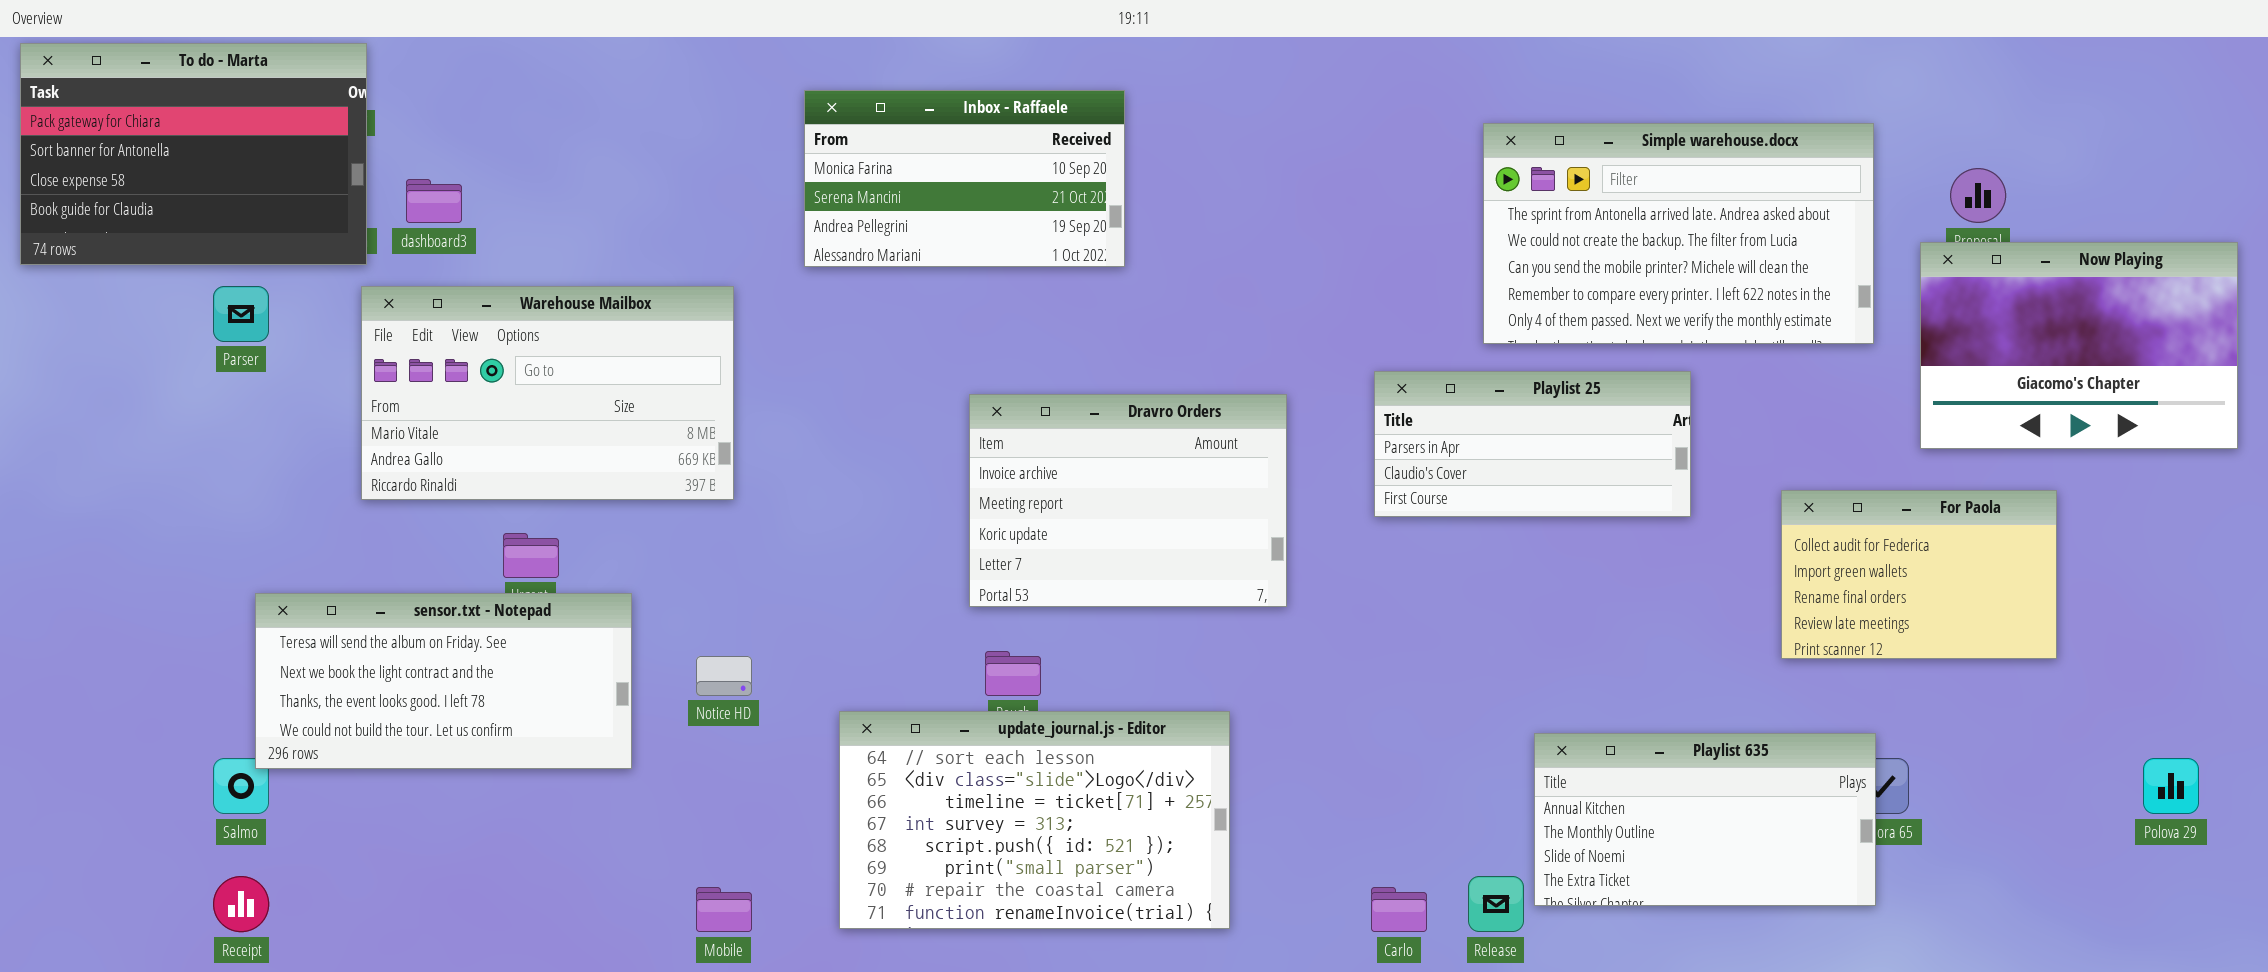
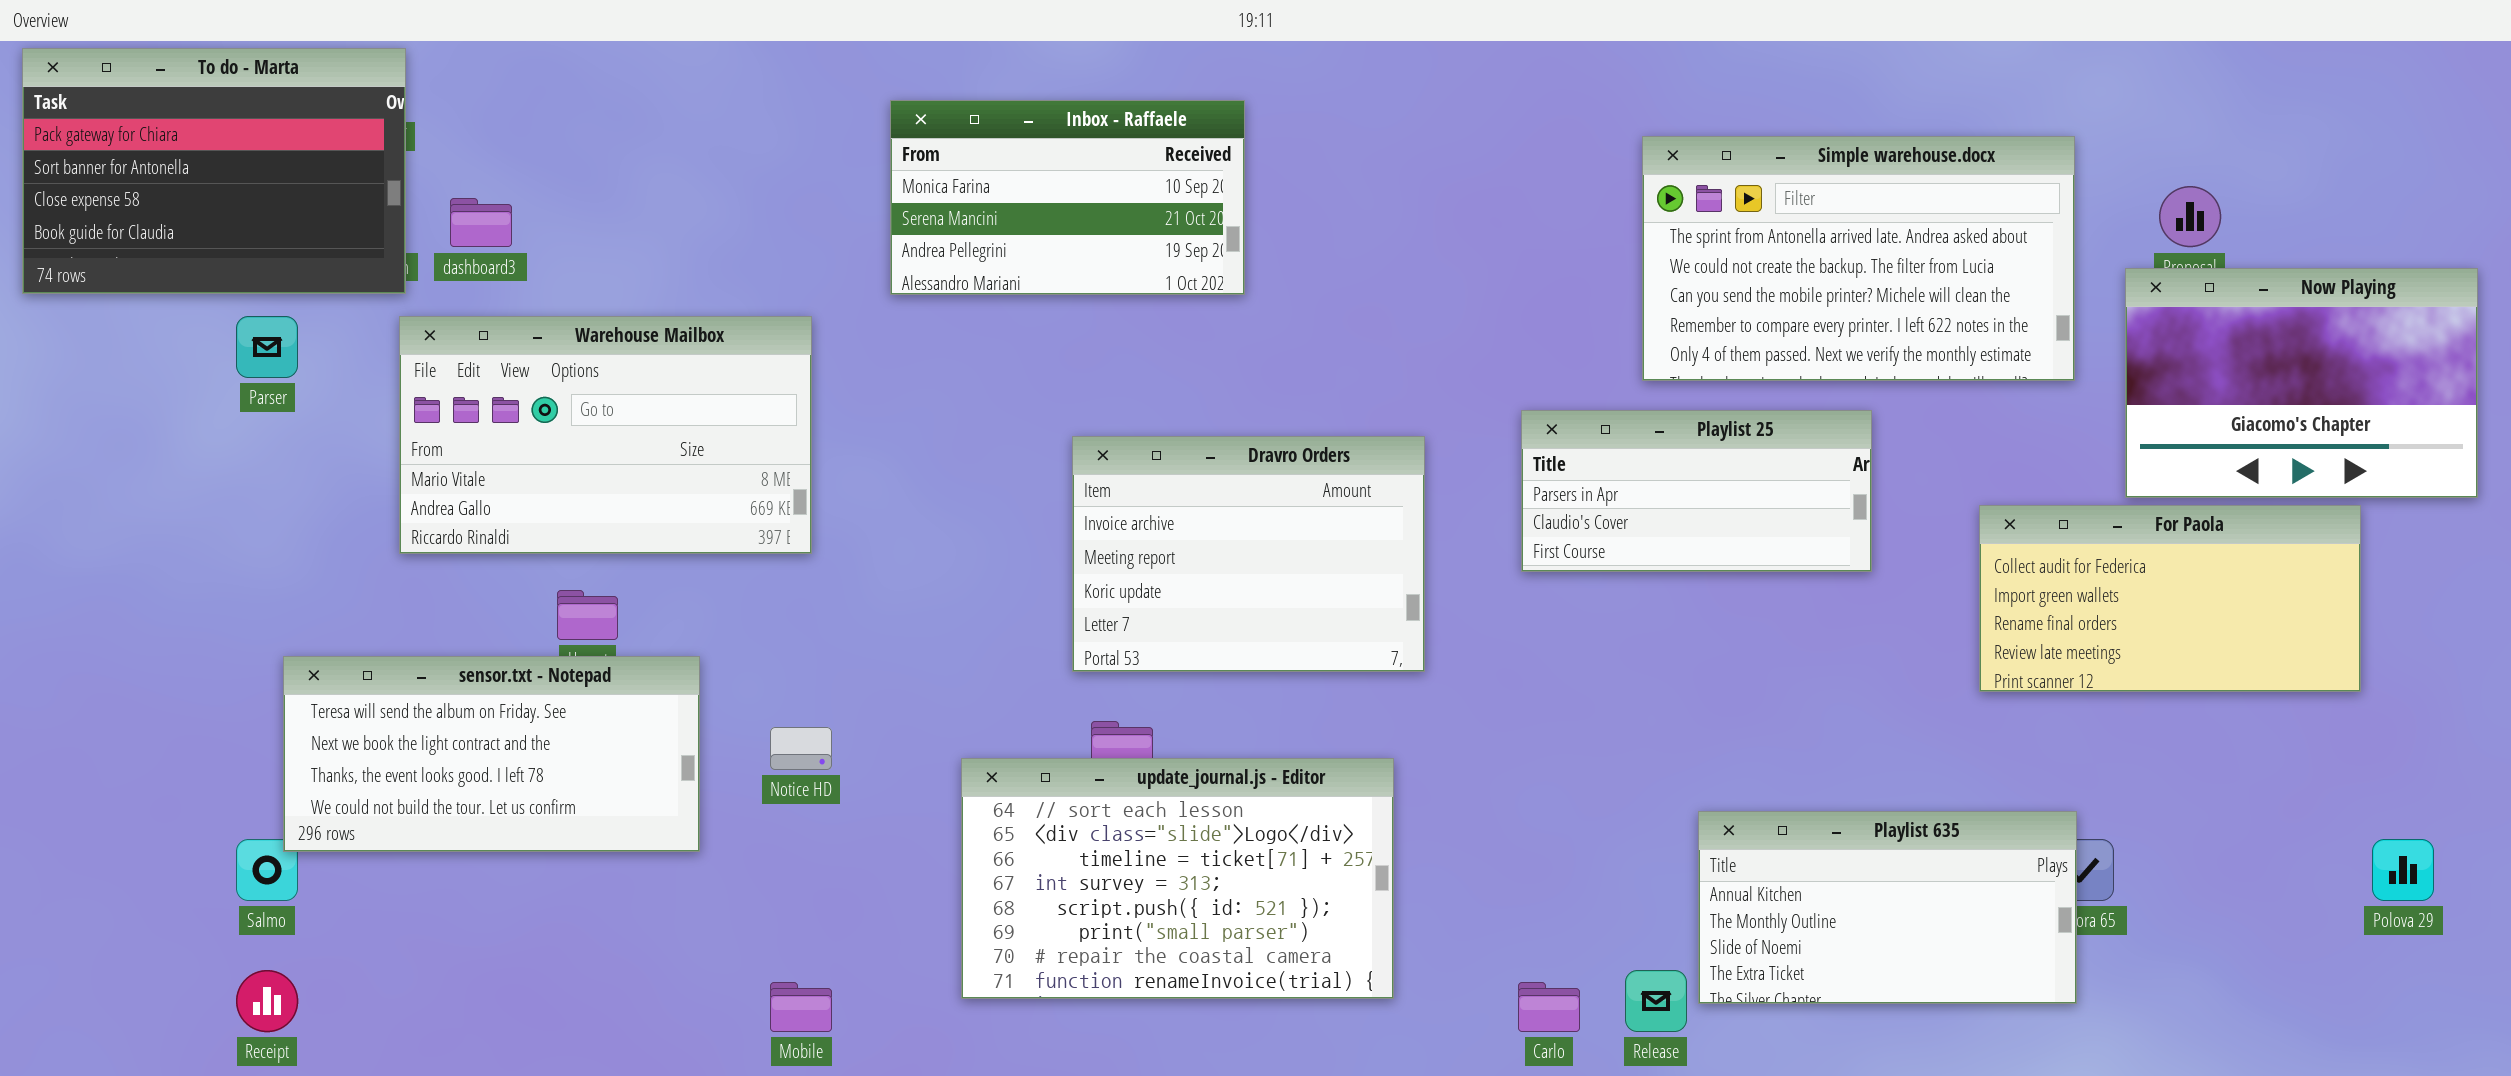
For Paola: [1781,490,2057,659] -> [1979,505,2361,692], moved, resized
update_journal.js - Editor: [839,711,1230,929] -> [961,758,1394,999], moved

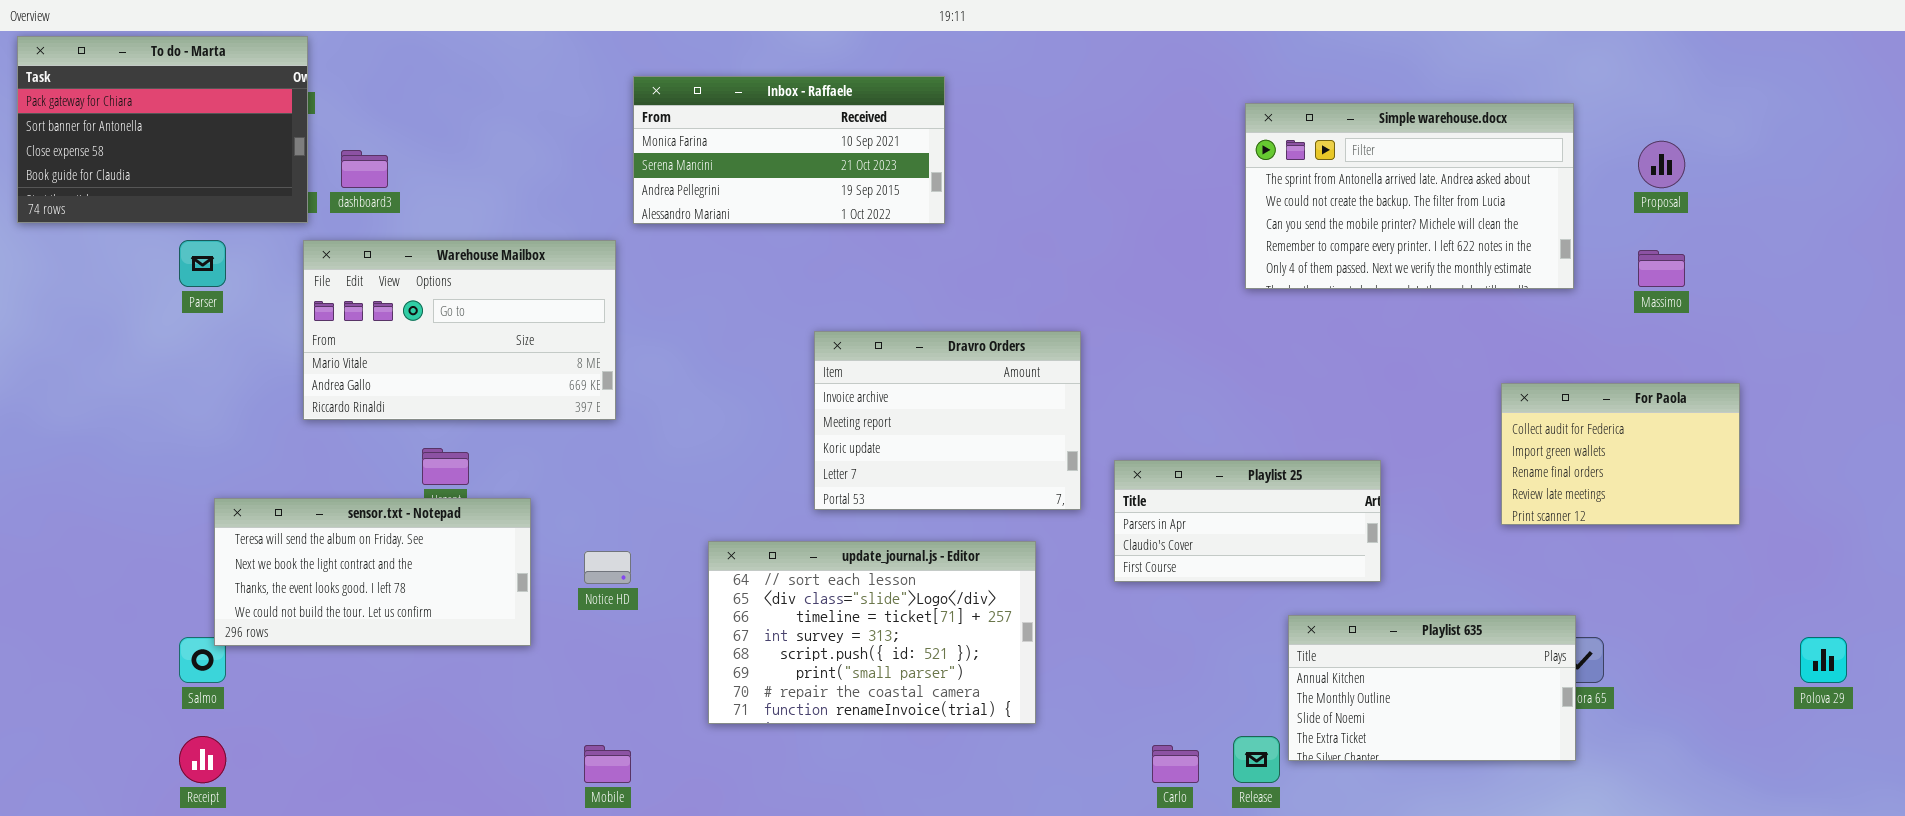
Inbox - Raffaele: [890,100,1245,295] -> [633,76,945,224], resized
Now Playing: [2125,268,2478,498] -> none, closed
Playlist 25: [1521,410,1872,572] -> [1114,460,1381,582], moved
For Paola: [1979,505,2361,692] -> [1501,383,1740,525], resized
update_journal.js - Editor: [961,758,1394,999] -> [708,541,1036,724], moved

